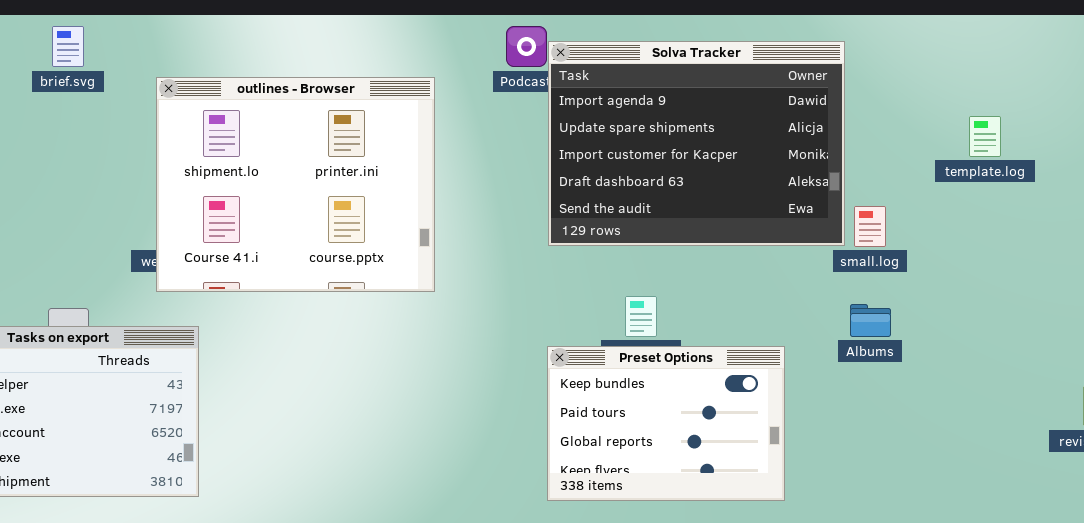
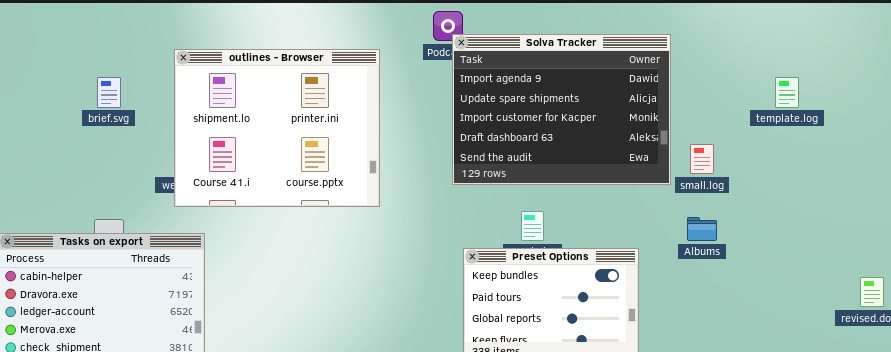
brief.svg: [52,26,84,67] -> [97,77,121,108], moved
Solva Tracker: [548,41,845,246] -> [452,34,671,185], moved

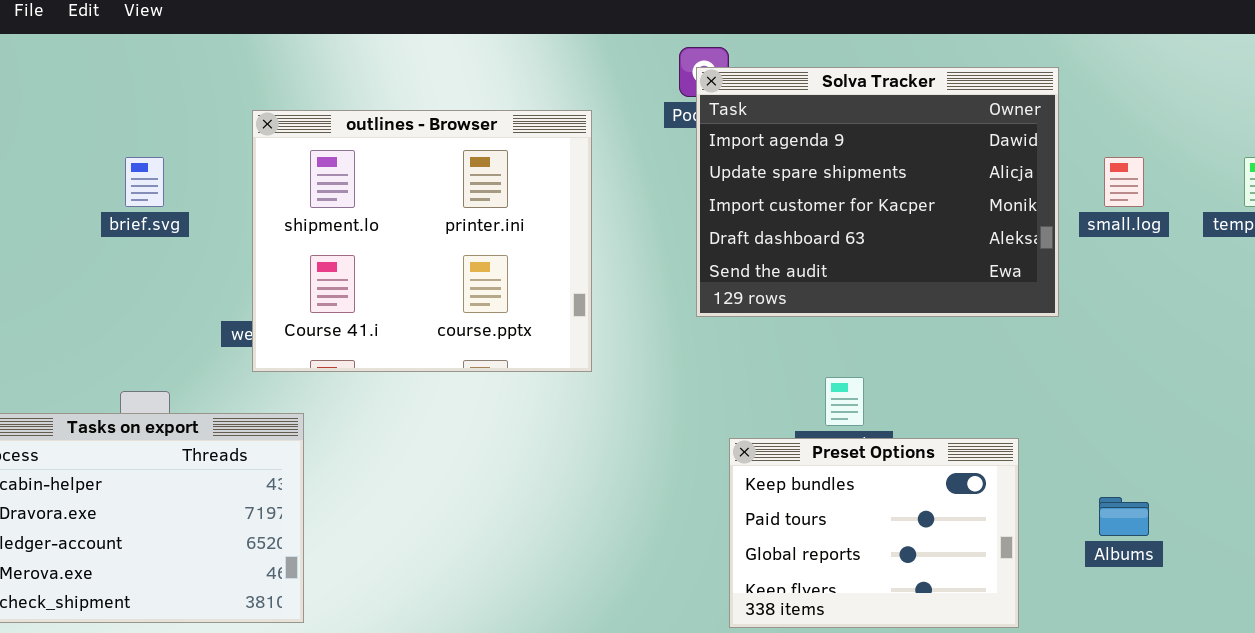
Solva Tracker: [452,34,671,185] -> [696,67,1059,317], moved
small.log: [690,144,714,174] -> [1104,157,1144,207], moved
Albums: [687,217,717,241] -> [1099,497,1149,536], moved

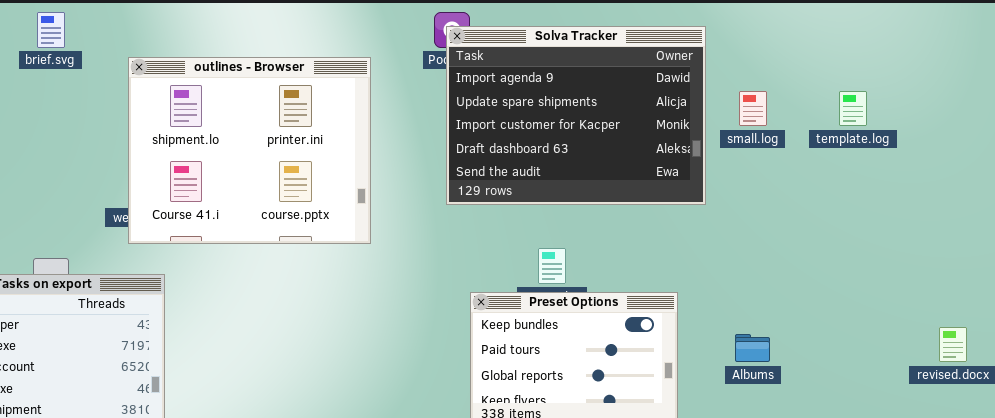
brief.svg: [125,157,164,207] -> [37,12,65,48], moved

